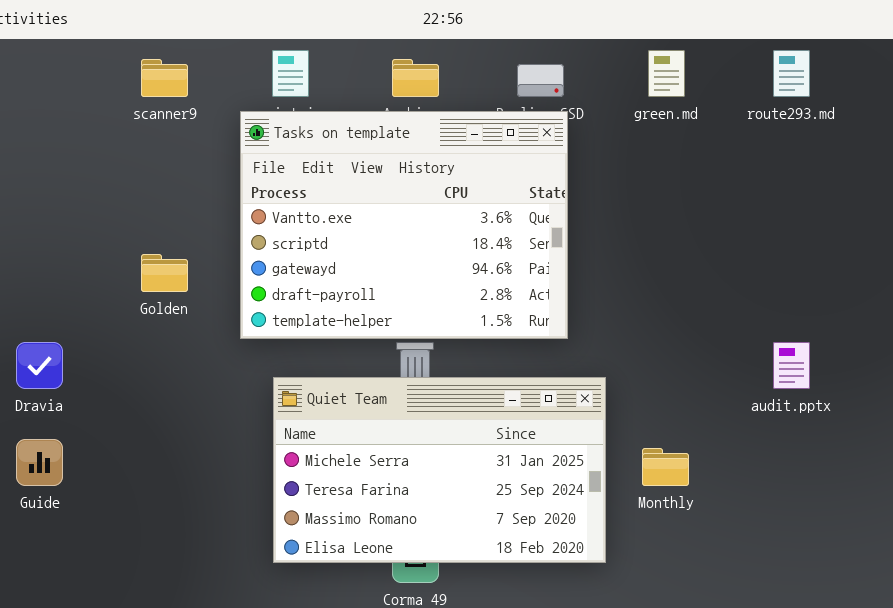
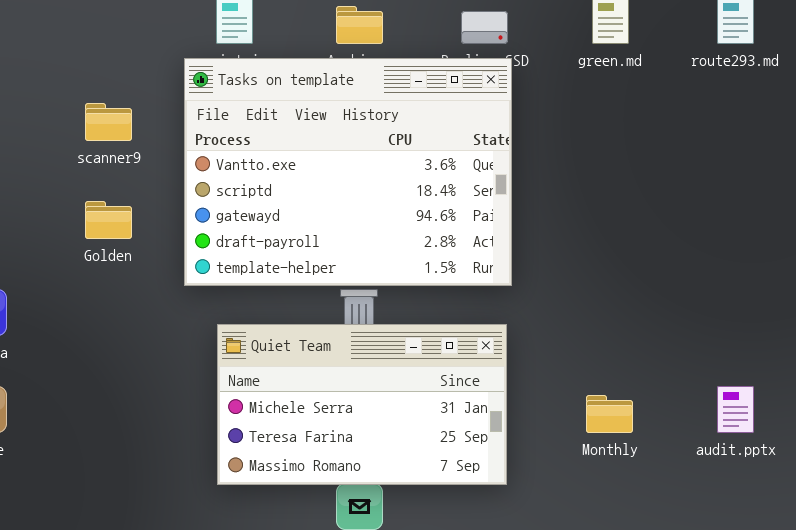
scanner9: [141,59,188,97] -> [85,103,132,141], moved
audit.pptx: [773,342,810,389] -> [717,386,754,433], moved
Quiet Team: [273,377,606,563] -> [217,324,507,485], resized

